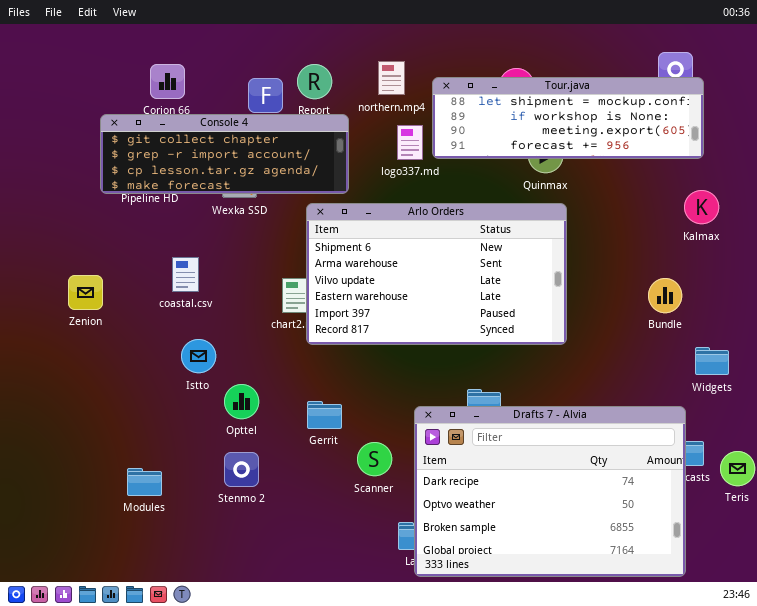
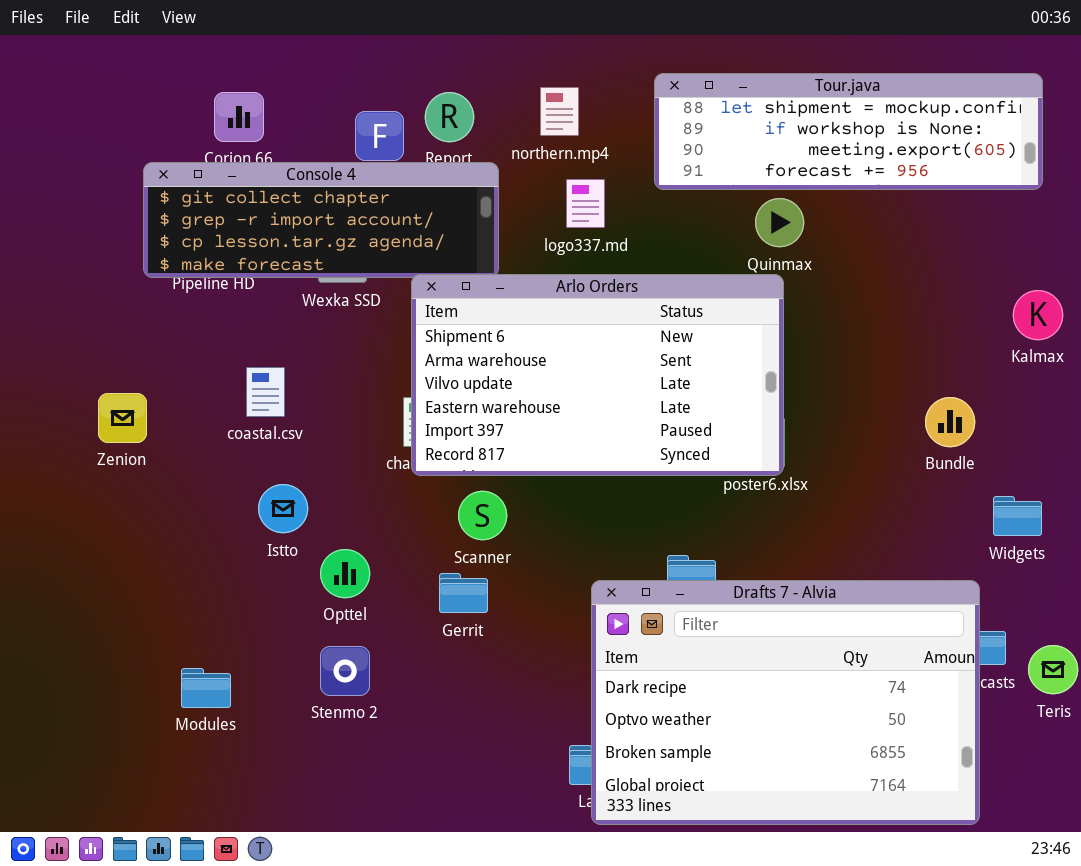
Tour.java: [432,77,704,159] -> [654,73,1043,190], moved
Kalmax: [684,190,719,224] -> [1013,290,1063,340], moved
Arlo Orders: [306,203,567,345] -> [411,274,784,476], moved
Scanner: [357,442,392,476] -> [458,491,507,540], moved

